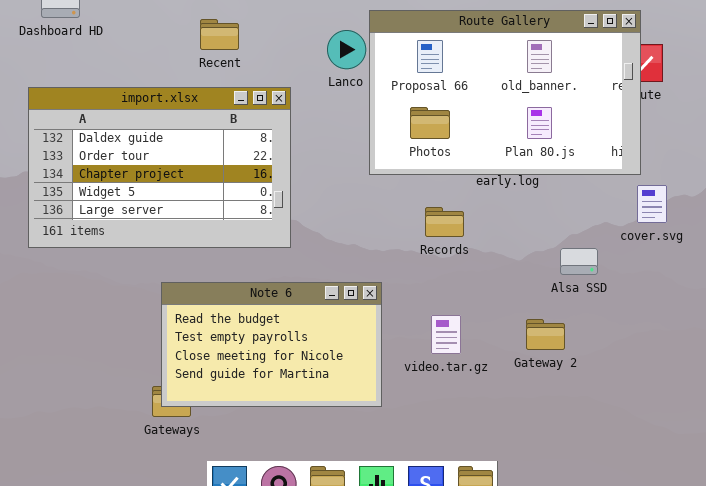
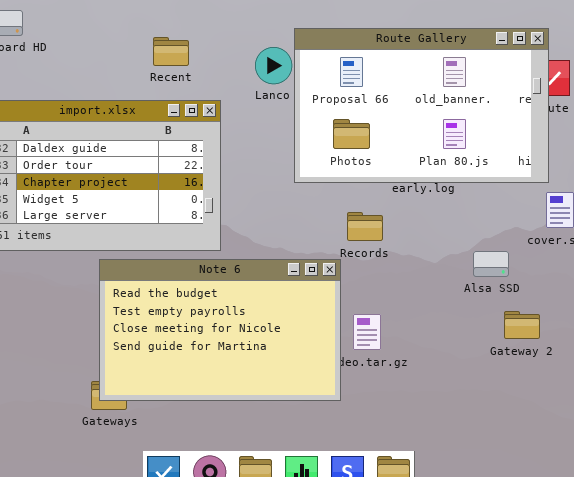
Recent: [200,19,239,50] -> [153,37,189,66], moved
Note 6: [161,282,382,407] -> [99,259,341,401], resized
Gateway 2: [526,319,565,350] -> [504,311,540,339], moved

